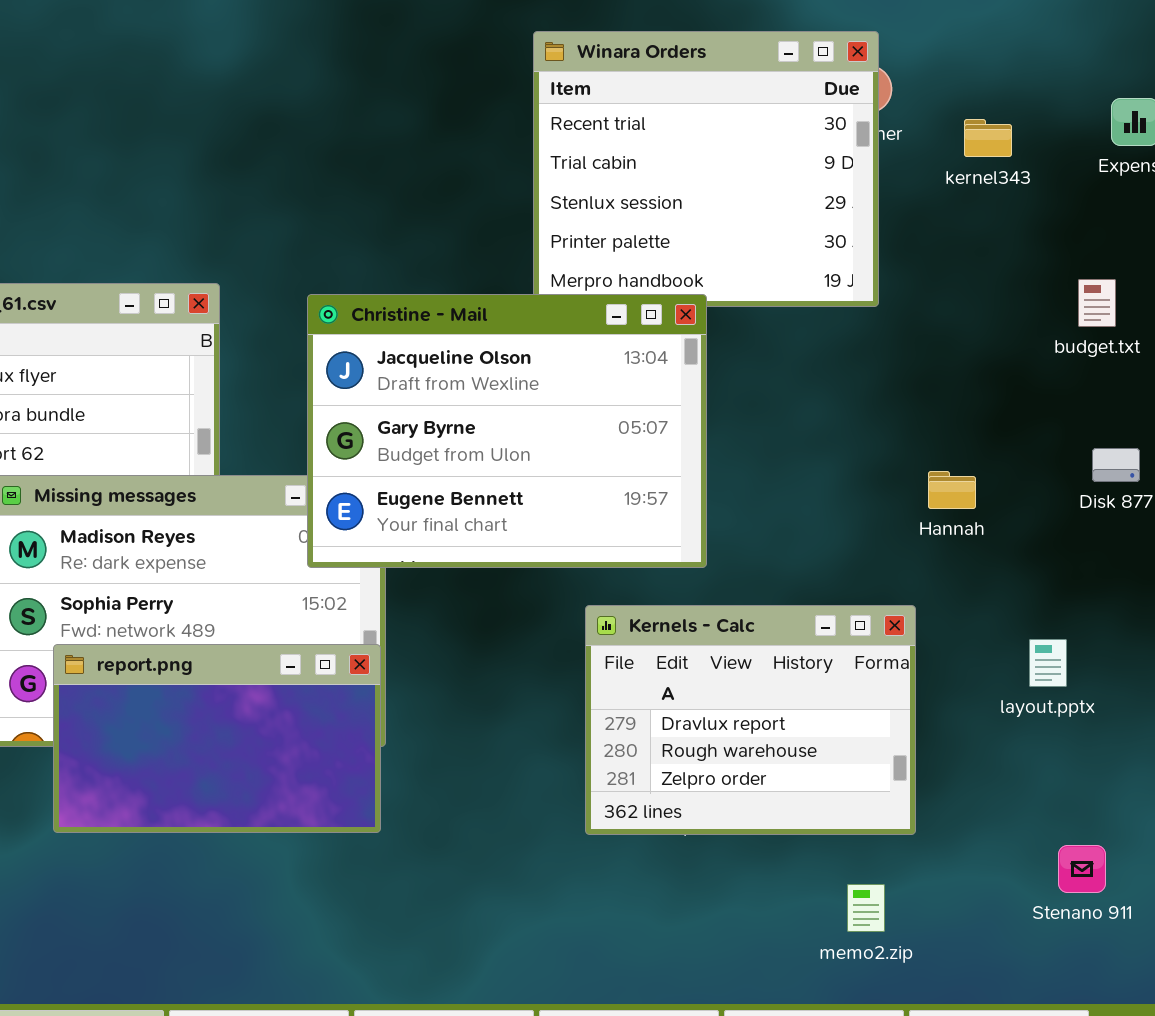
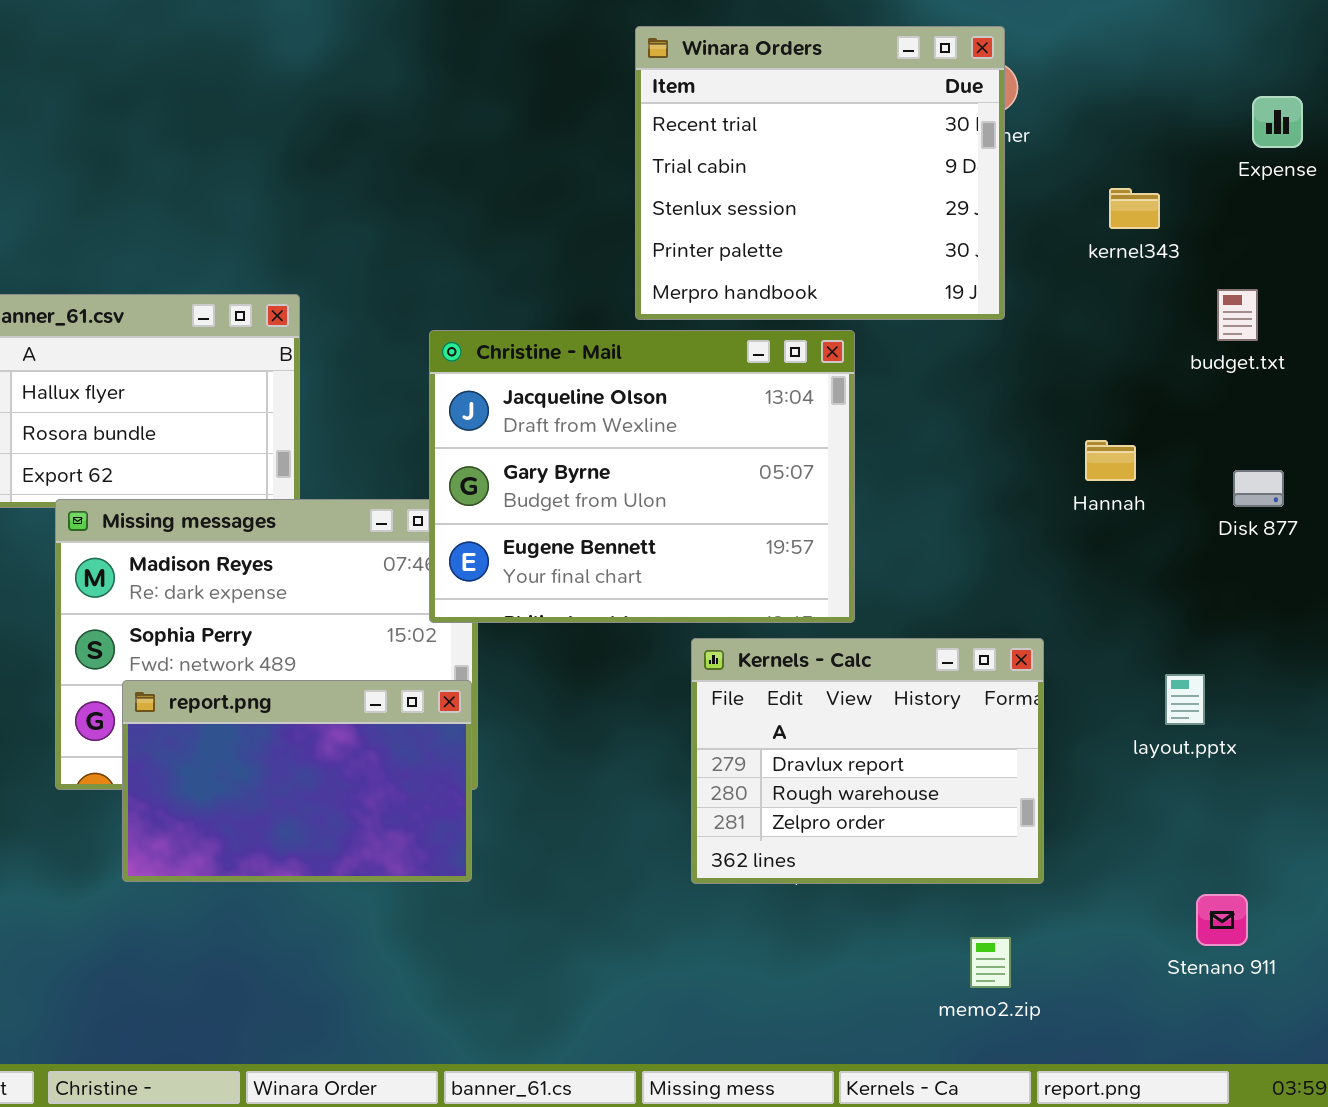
kernel343: [964,119,1012,157] -> [1109,188,1160,229], moved
Christine - Mail: [307,294,707,568] -> [429,330,855,623], moved
Hannah: [928,471,976,509] -> [1085,440,1136,481], moved

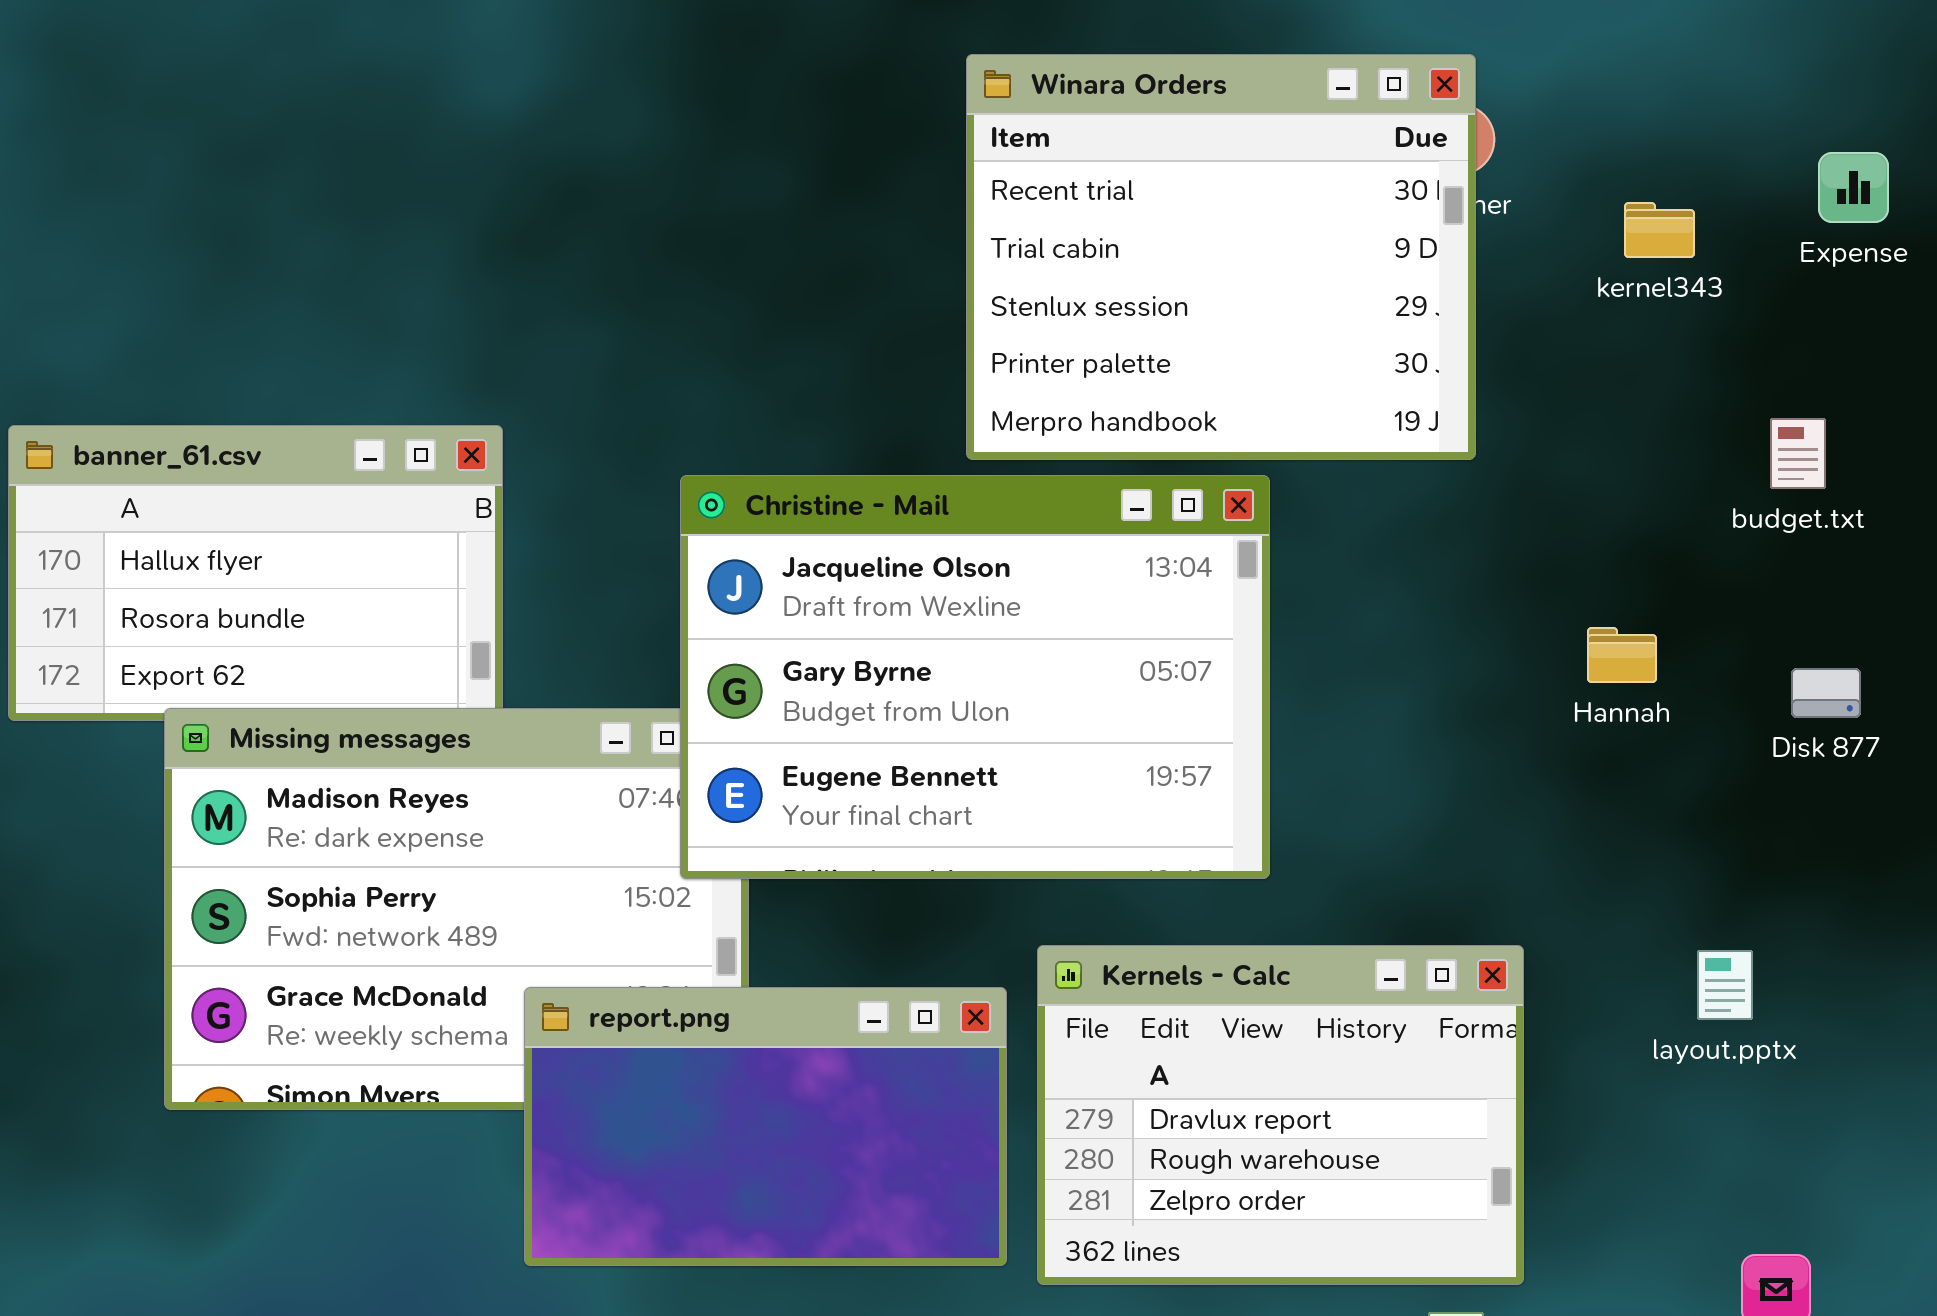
kernel343: [1109,188,1160,229] -> [1624,202,1695,258], moved
Kernels - Calc: [691,638,1044,884] -> [1037,945,1524,1285], moved
report.png: [122,680,472,882] -> [524,987,1007,1266], moved

